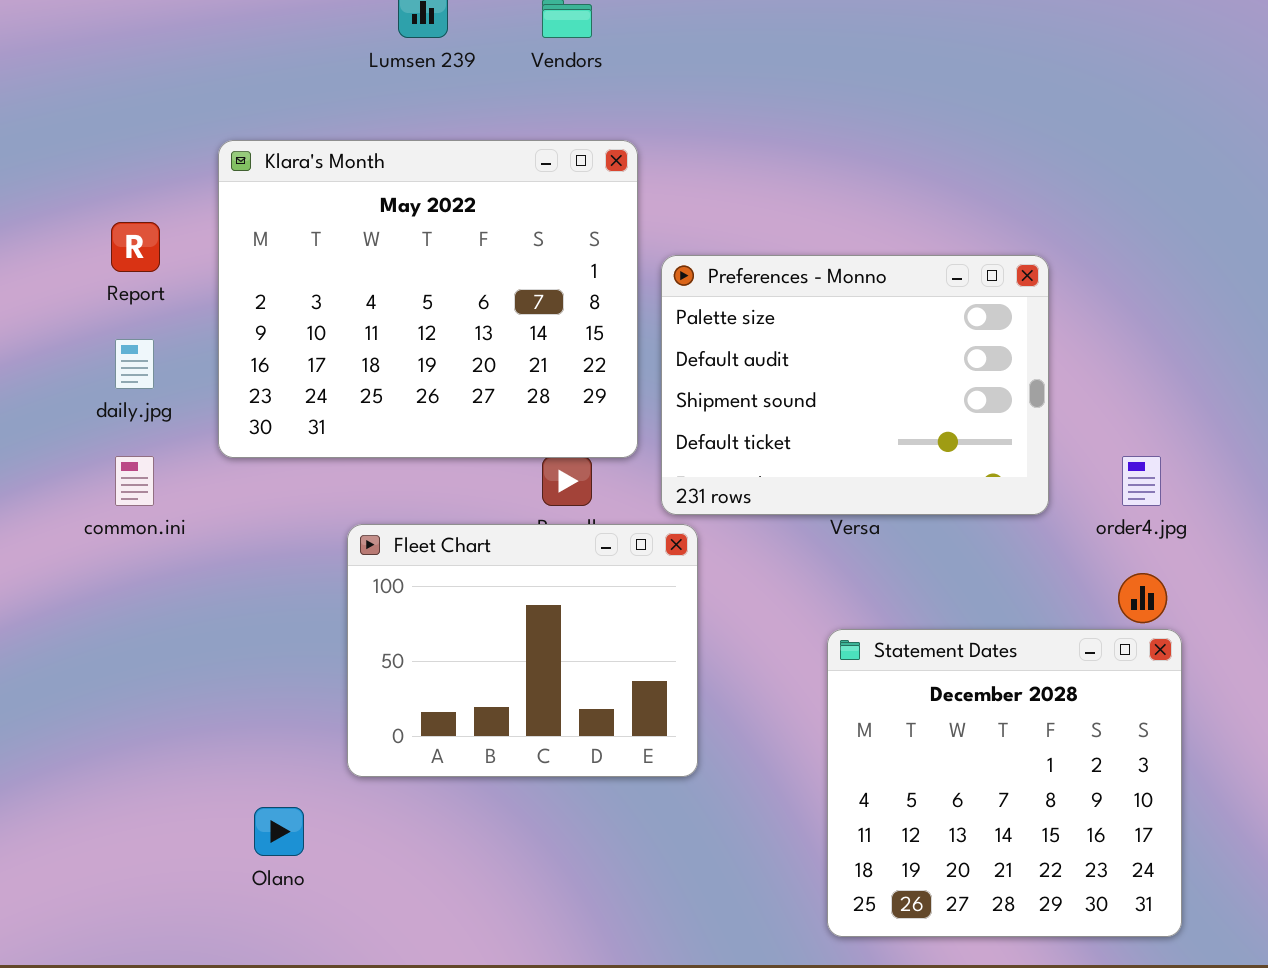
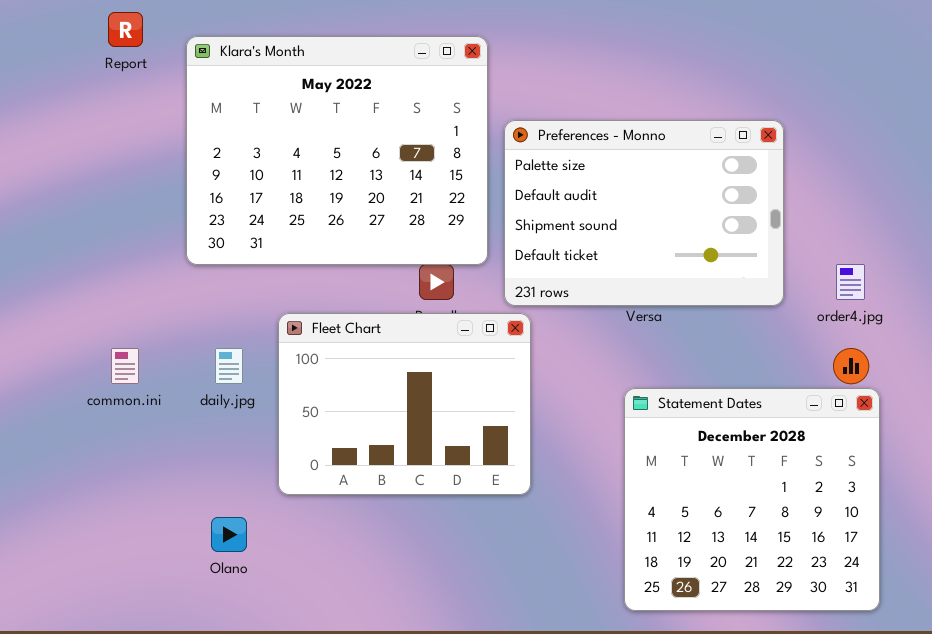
Report: [111,222,160,272] -> [108,12,143,47], moved
daily.jpg: [115,339,154,389] -> [215,348,243,384], moved
common.ini: [115,456,154,506] -> [111,348,139,384], moved

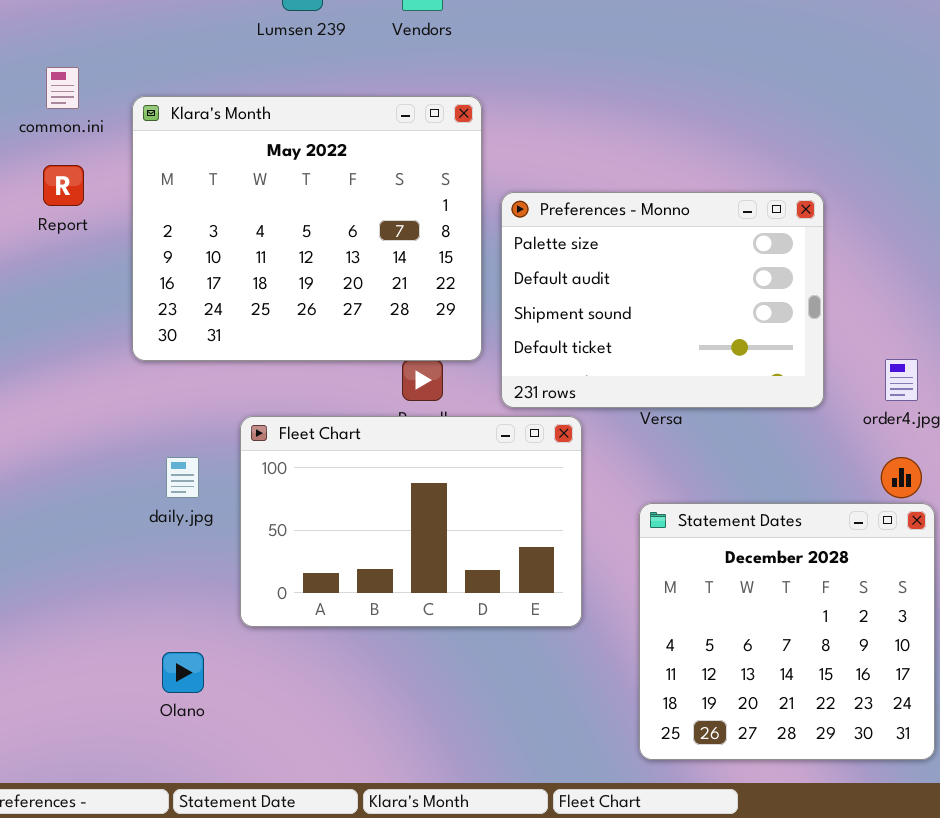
Report: [108,12,143,47] -> [43,165,84,206], moved
Fleet Chart: [278,313,531,495] -> [240,416,582,627], resized
common.ini: [111,348,139,384] -> [46,67,79,109], moved

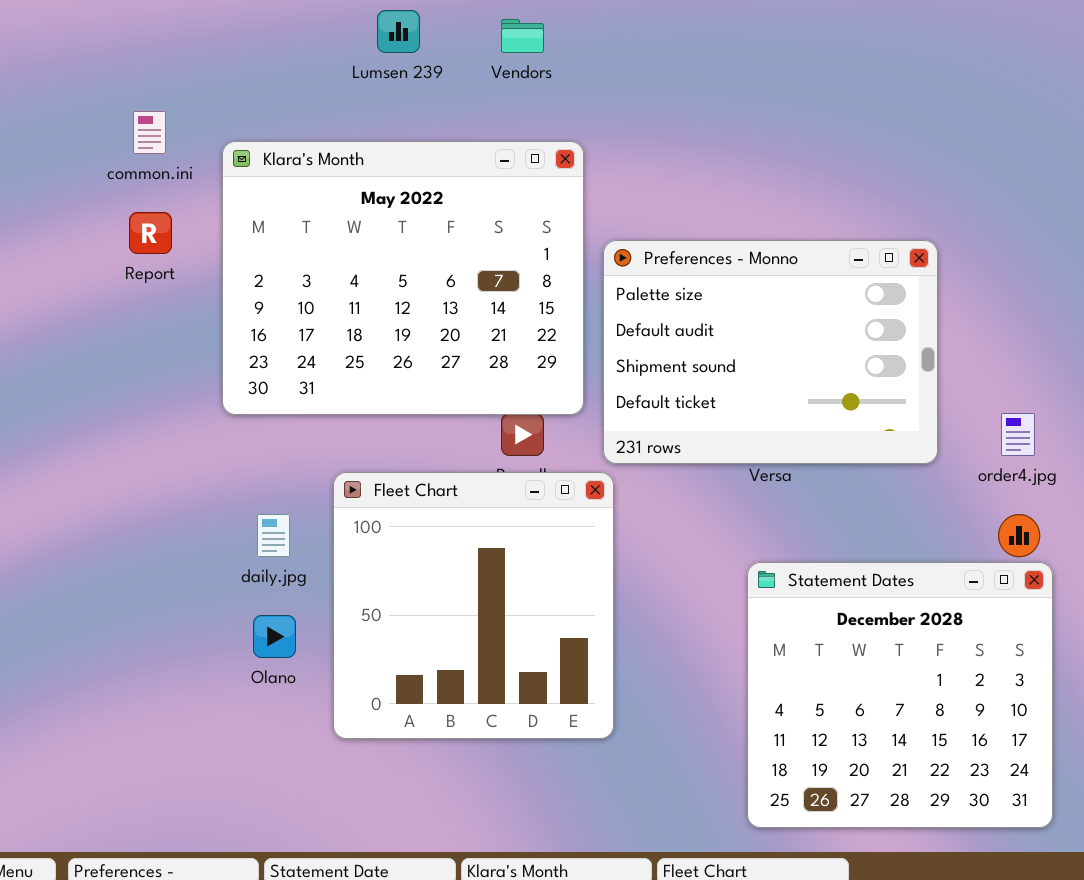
Fleet Chart: [240,416,582,627] -> [333,472,614,739], resized
Olano: [162,652,204,693] -> [253,615,296,658], moved

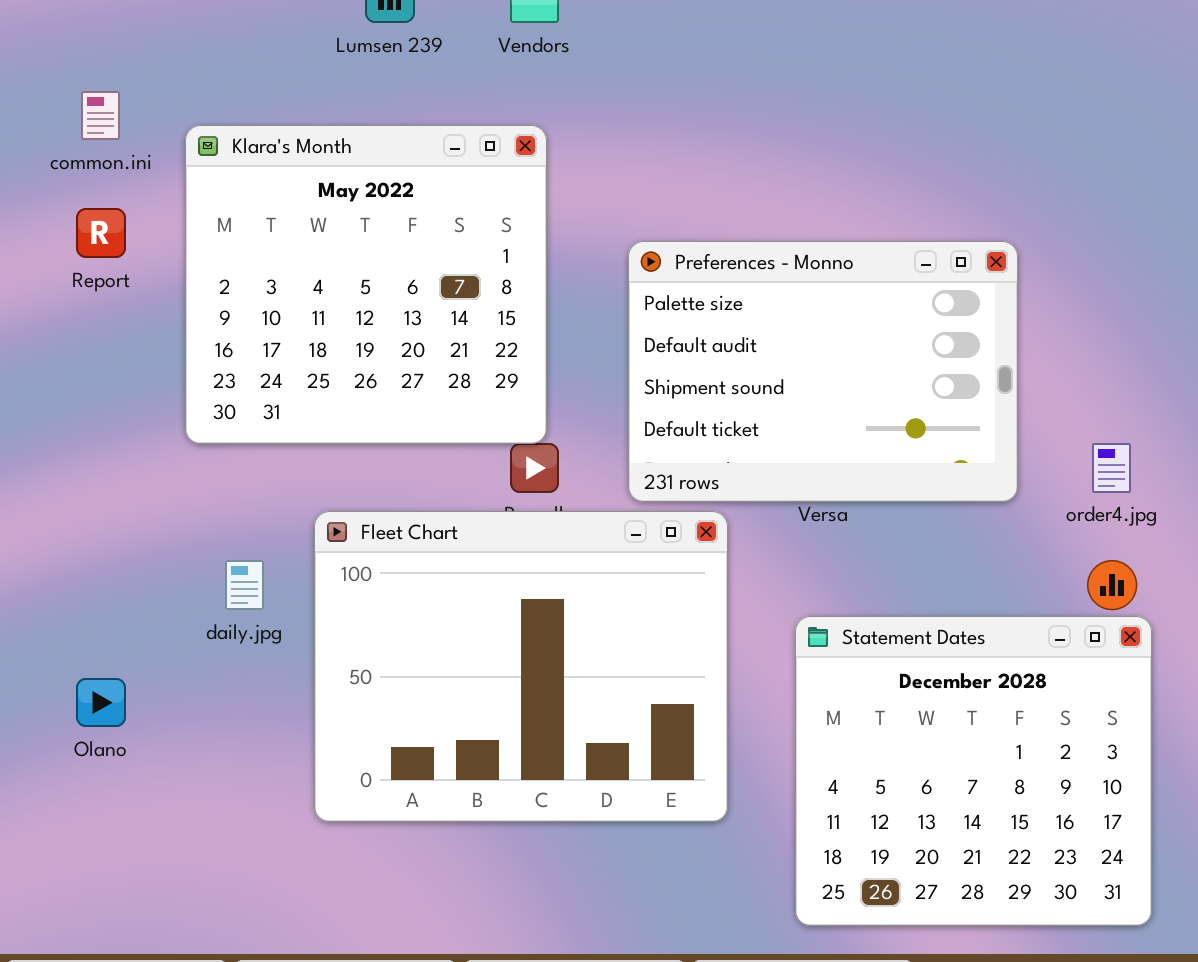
Klara's Month: [222,141,584,415] -> [185,125,547,444], resized
Fleet Chart: [333,472,614,739] -> [314,511,728,822], resized
Olano: [253,615,296,658] -> [76,678,126,727], moved

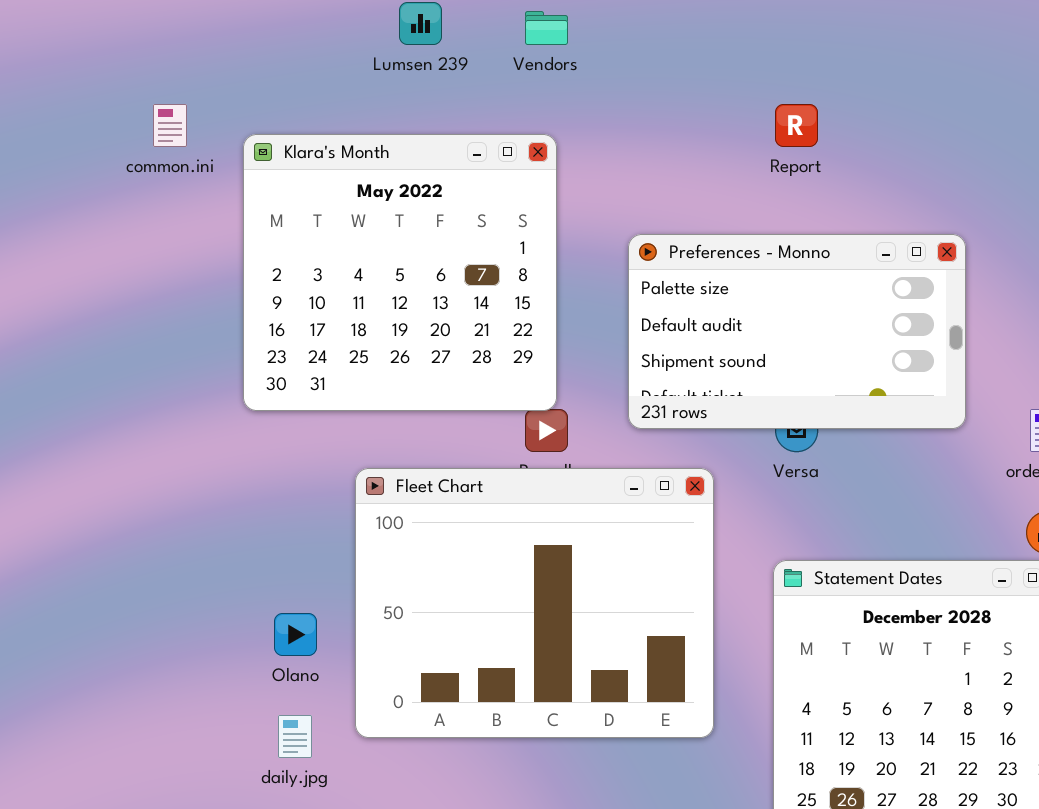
Report: [76,208,126,258] -> [775,104,818,147], moved
Preferences - Monno: [628,241,1018,502] -> [628,234,966,429], resized
daily.jpg: [225,560,264,610] -> [278,715,312,758], moved
Olano: [76,678,126,727] -> [274,613,317,656], moved

